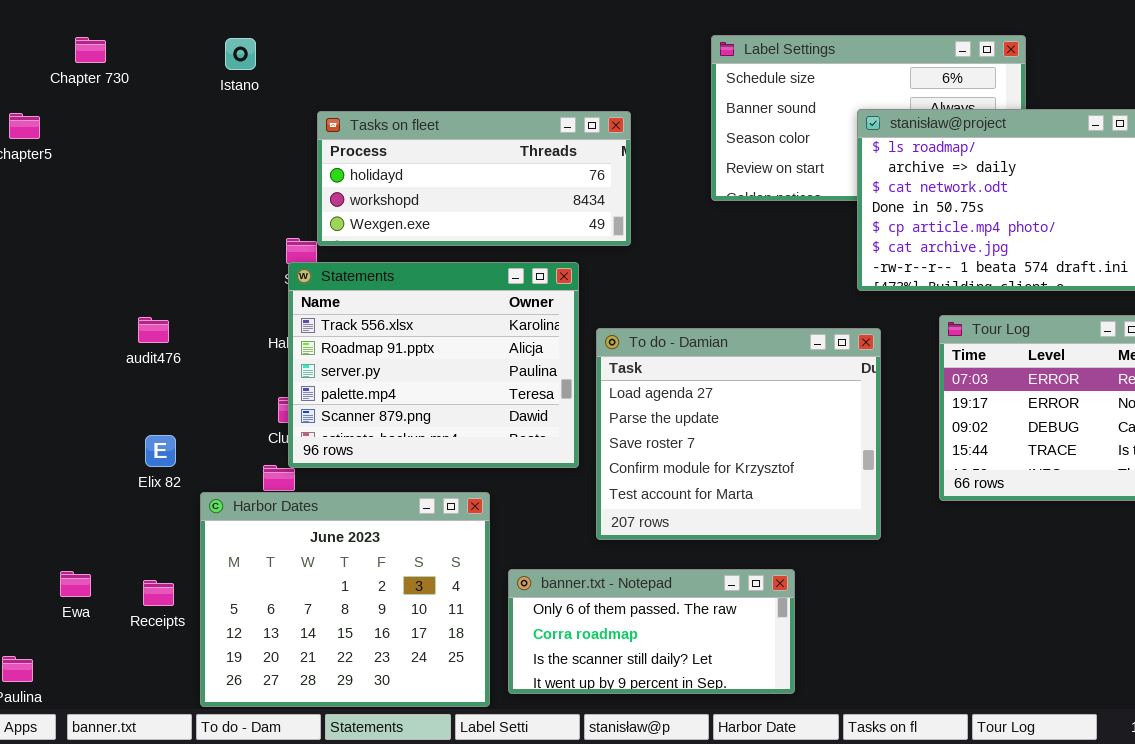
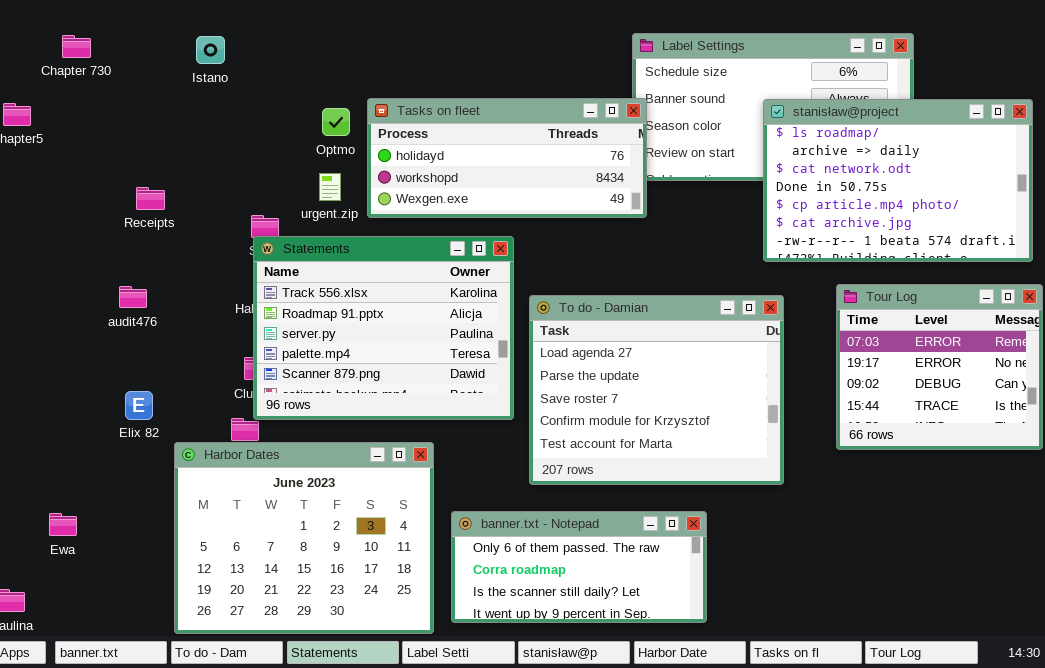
Tasks on fleet: [317,111,631,246] -> [367,98,647,218], moved
Receipts: [143,580,174,606] -> [136,187,165,210], moved

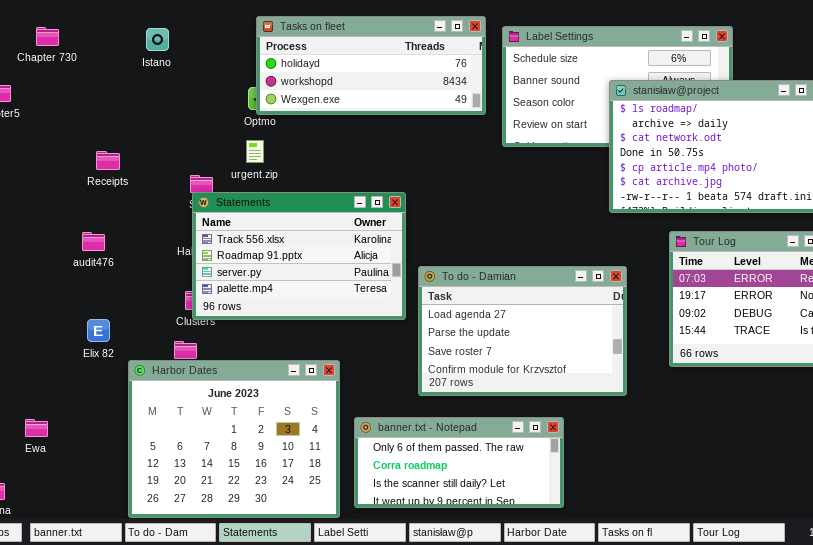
Tasks on fleet: [367,98,647,218] -> [256,16,486,115], moved
Statements: [253,236,514,420] -> [192,192,406,320], resized
To do - Damian: [529,295,784,485] -> [418,266,627,396], resized

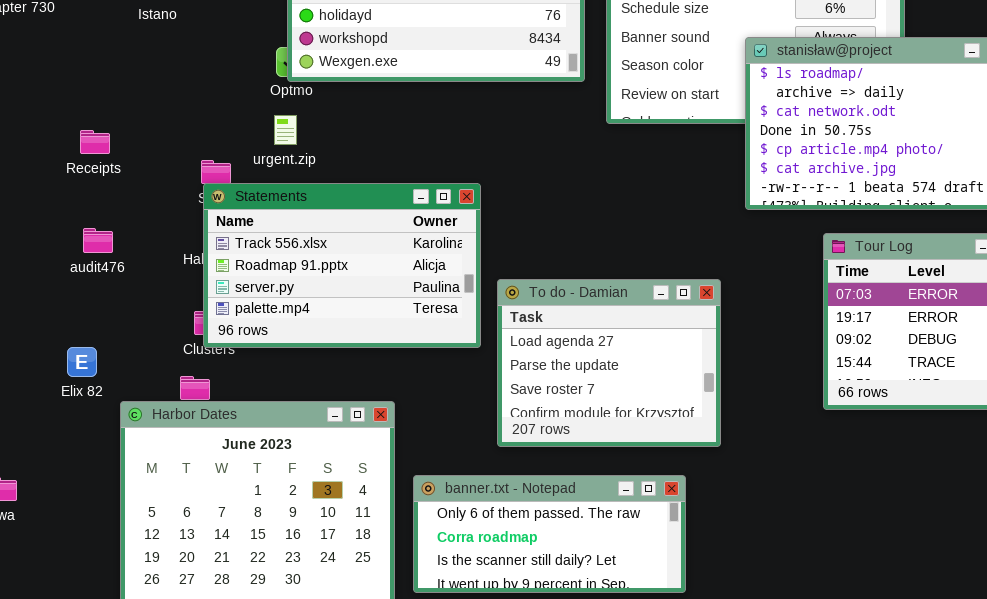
audit476: [82,232,105,251] -> [83,228,113,253], moved
To do - Damian: [418,266,627,396] -> [497,279,721,447], resized

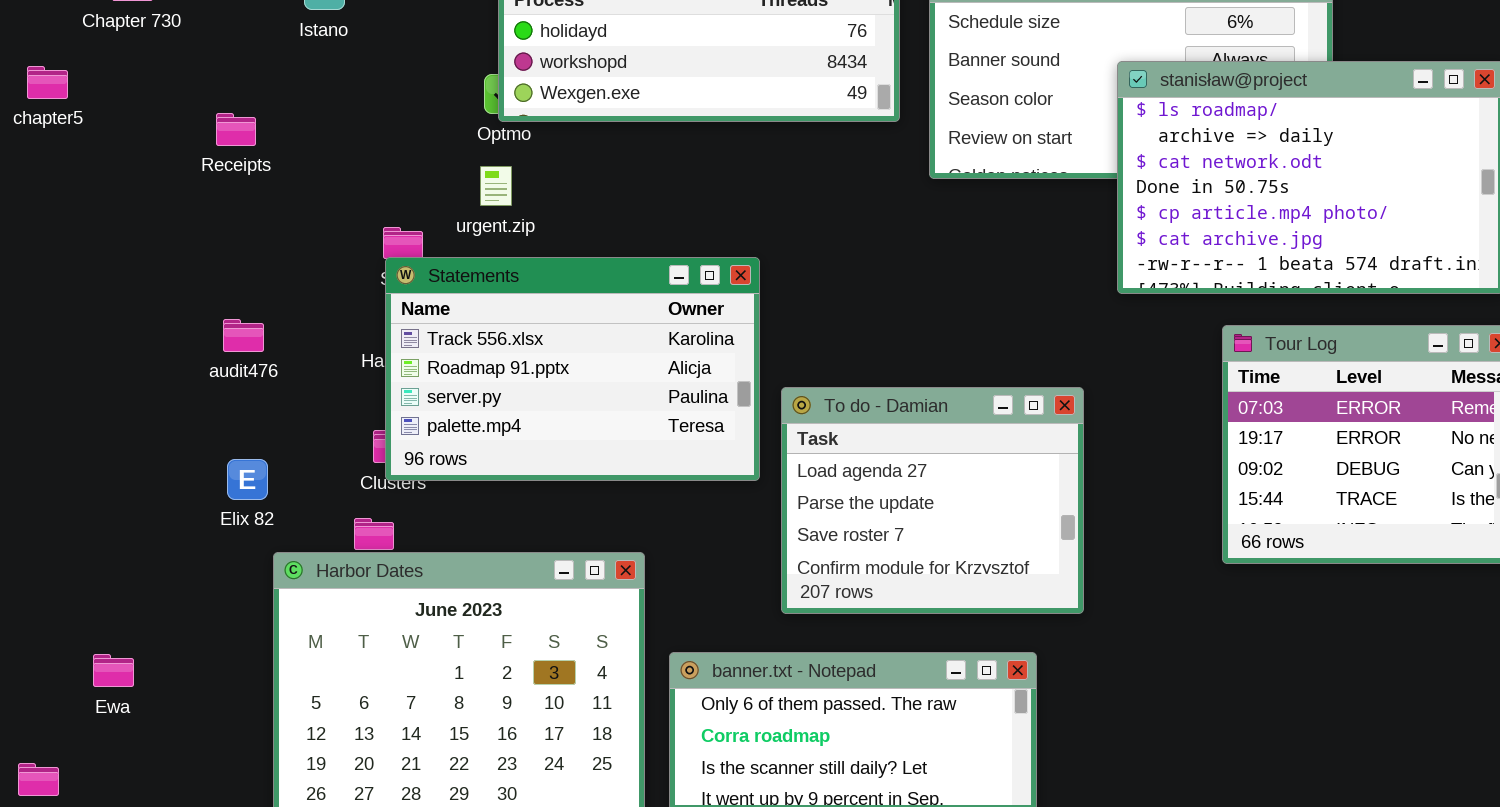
Receipts: [80,130,110,154] -> [216,113,256,146], moved
Elix 82: [67,347,97,377] -> [227,459,268,500], moved

